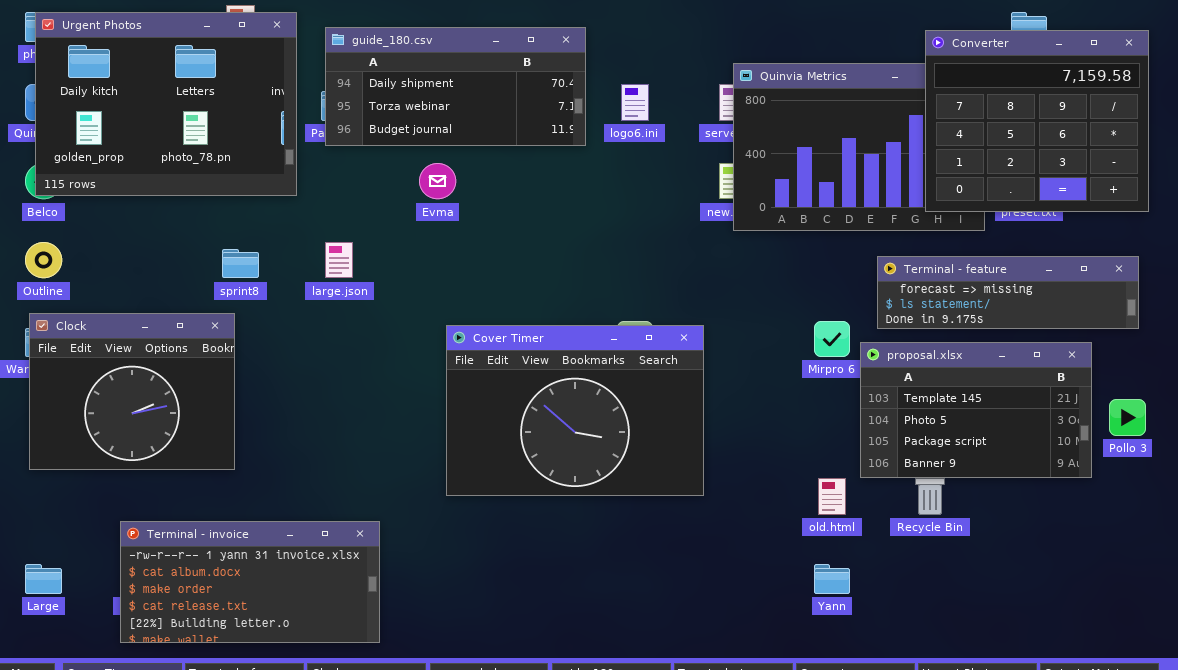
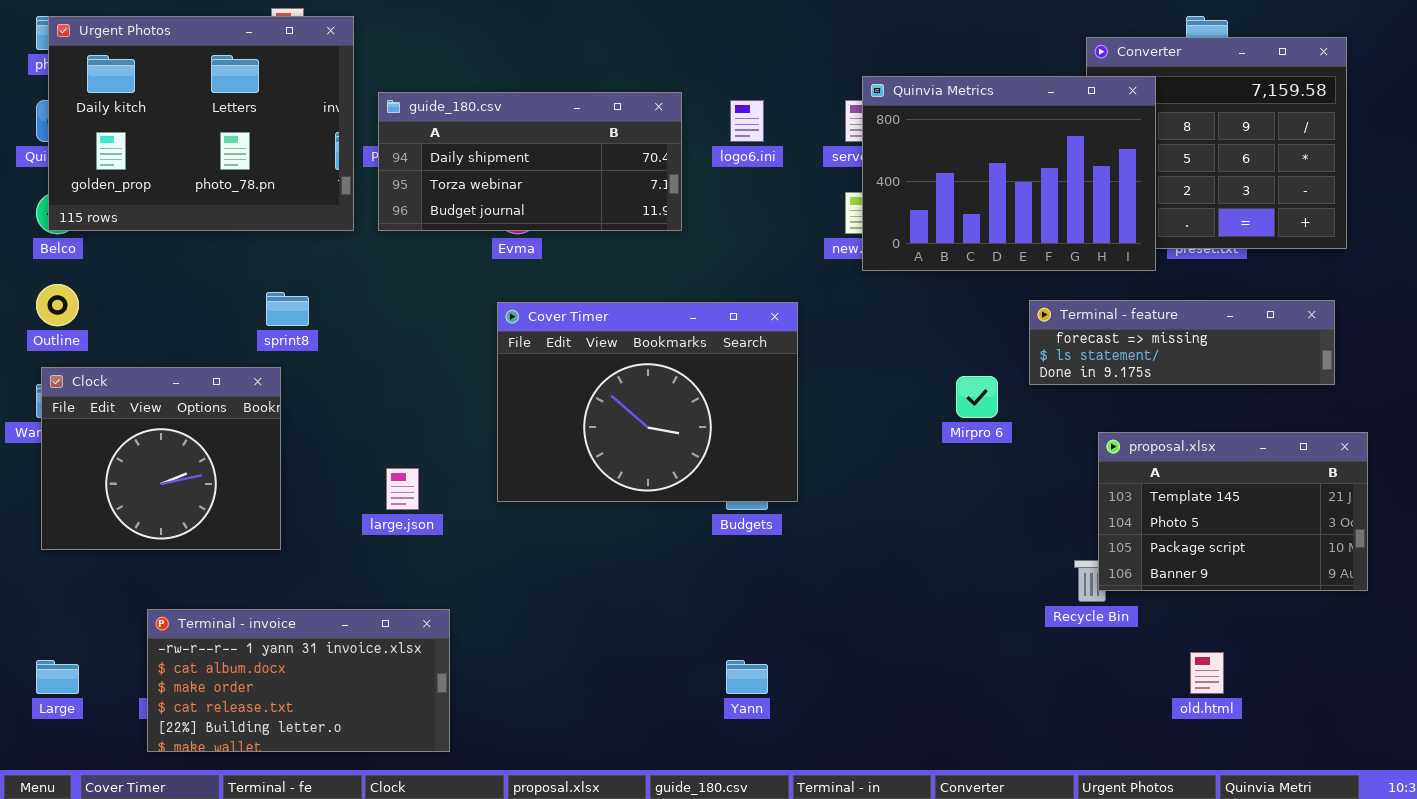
guide_180.csv: [325,27,586,146] -> [378,92,682,231], moved
Quinvia Metrics: [733,63,985,231] -> [862,76,1156,271], raised
large.json: [325,242,353,278] -> [386,468,419,510], moved
Cover Timer: [446,325,704,496] -> [497,302,798,502], moved
proposal.xlsx: [860,342,1092,478] -> [1098,432,1368,591], moved
old.html: [818,478,846,515] -> [1190,652,1224,694], moved
Yann: [814,564,850,594] -> [726,660,768,694], moved

